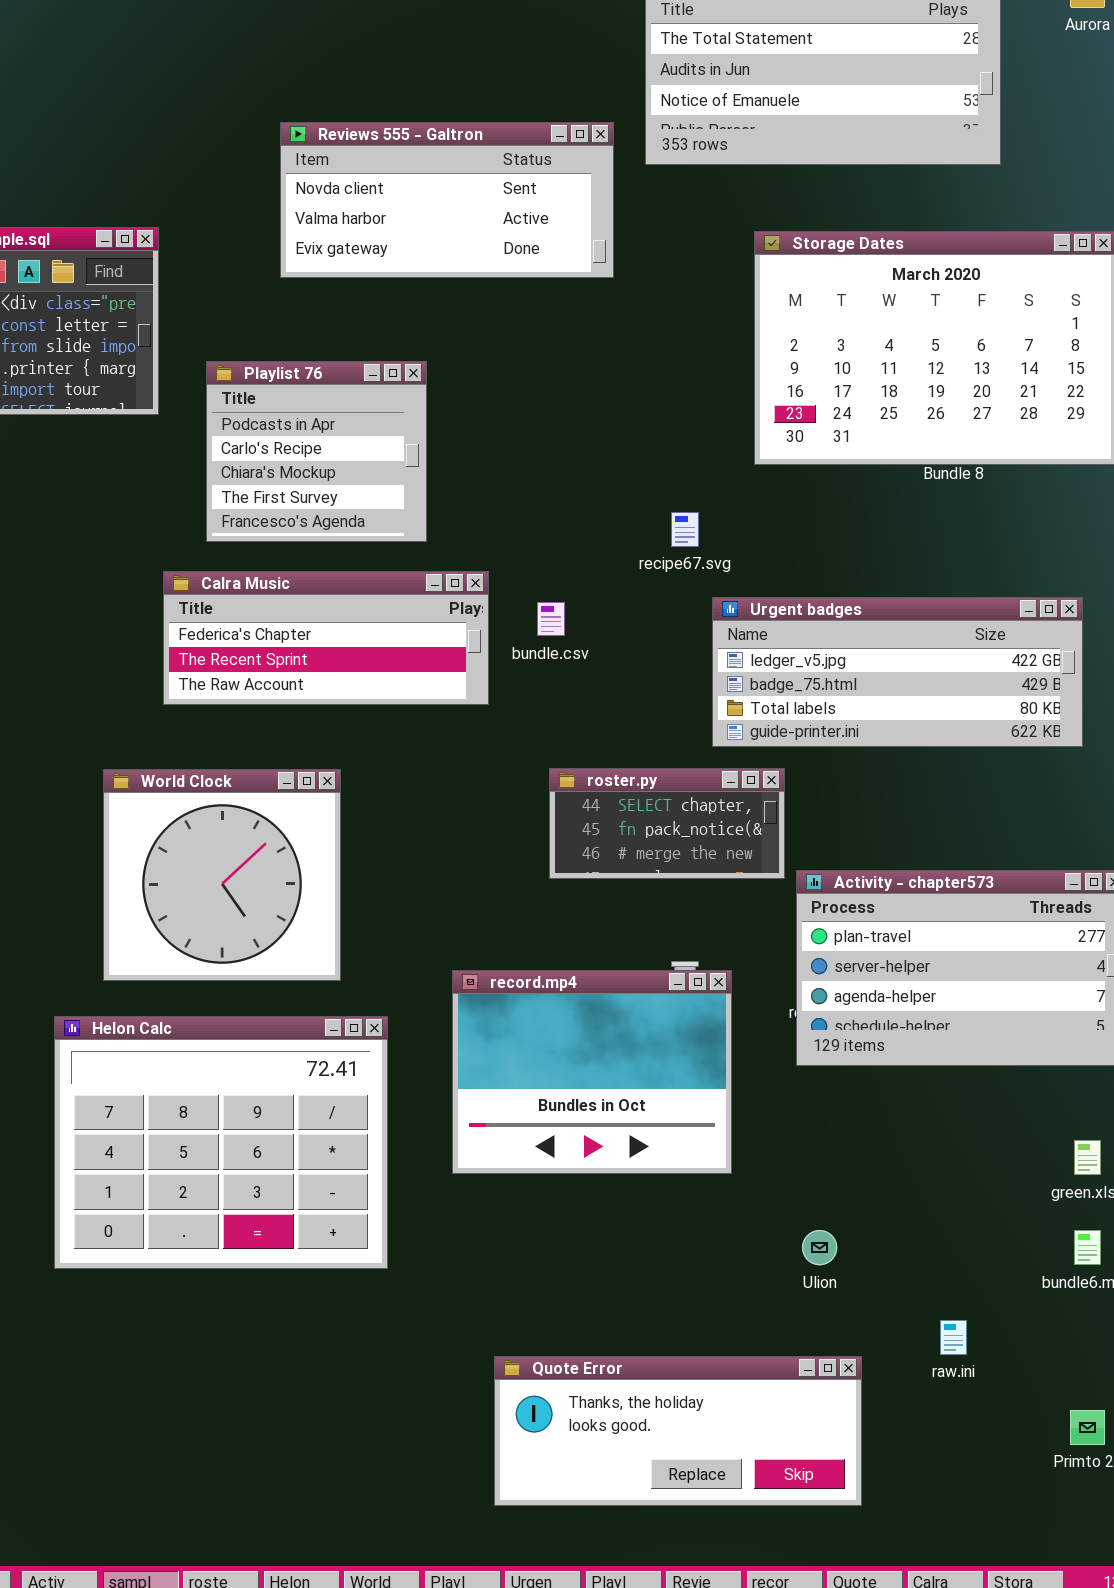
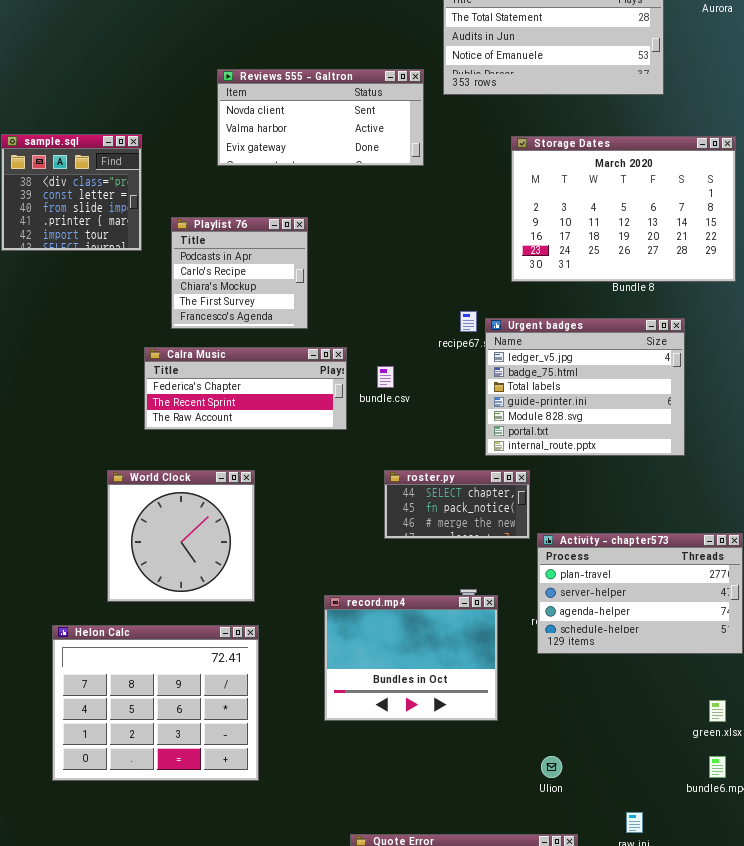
Urgent badges: [712,597,1083,747] -> [485,318,685,456], resized
Helon Calc: [54,1016,388,1269] -> [52,625,259,781], moved

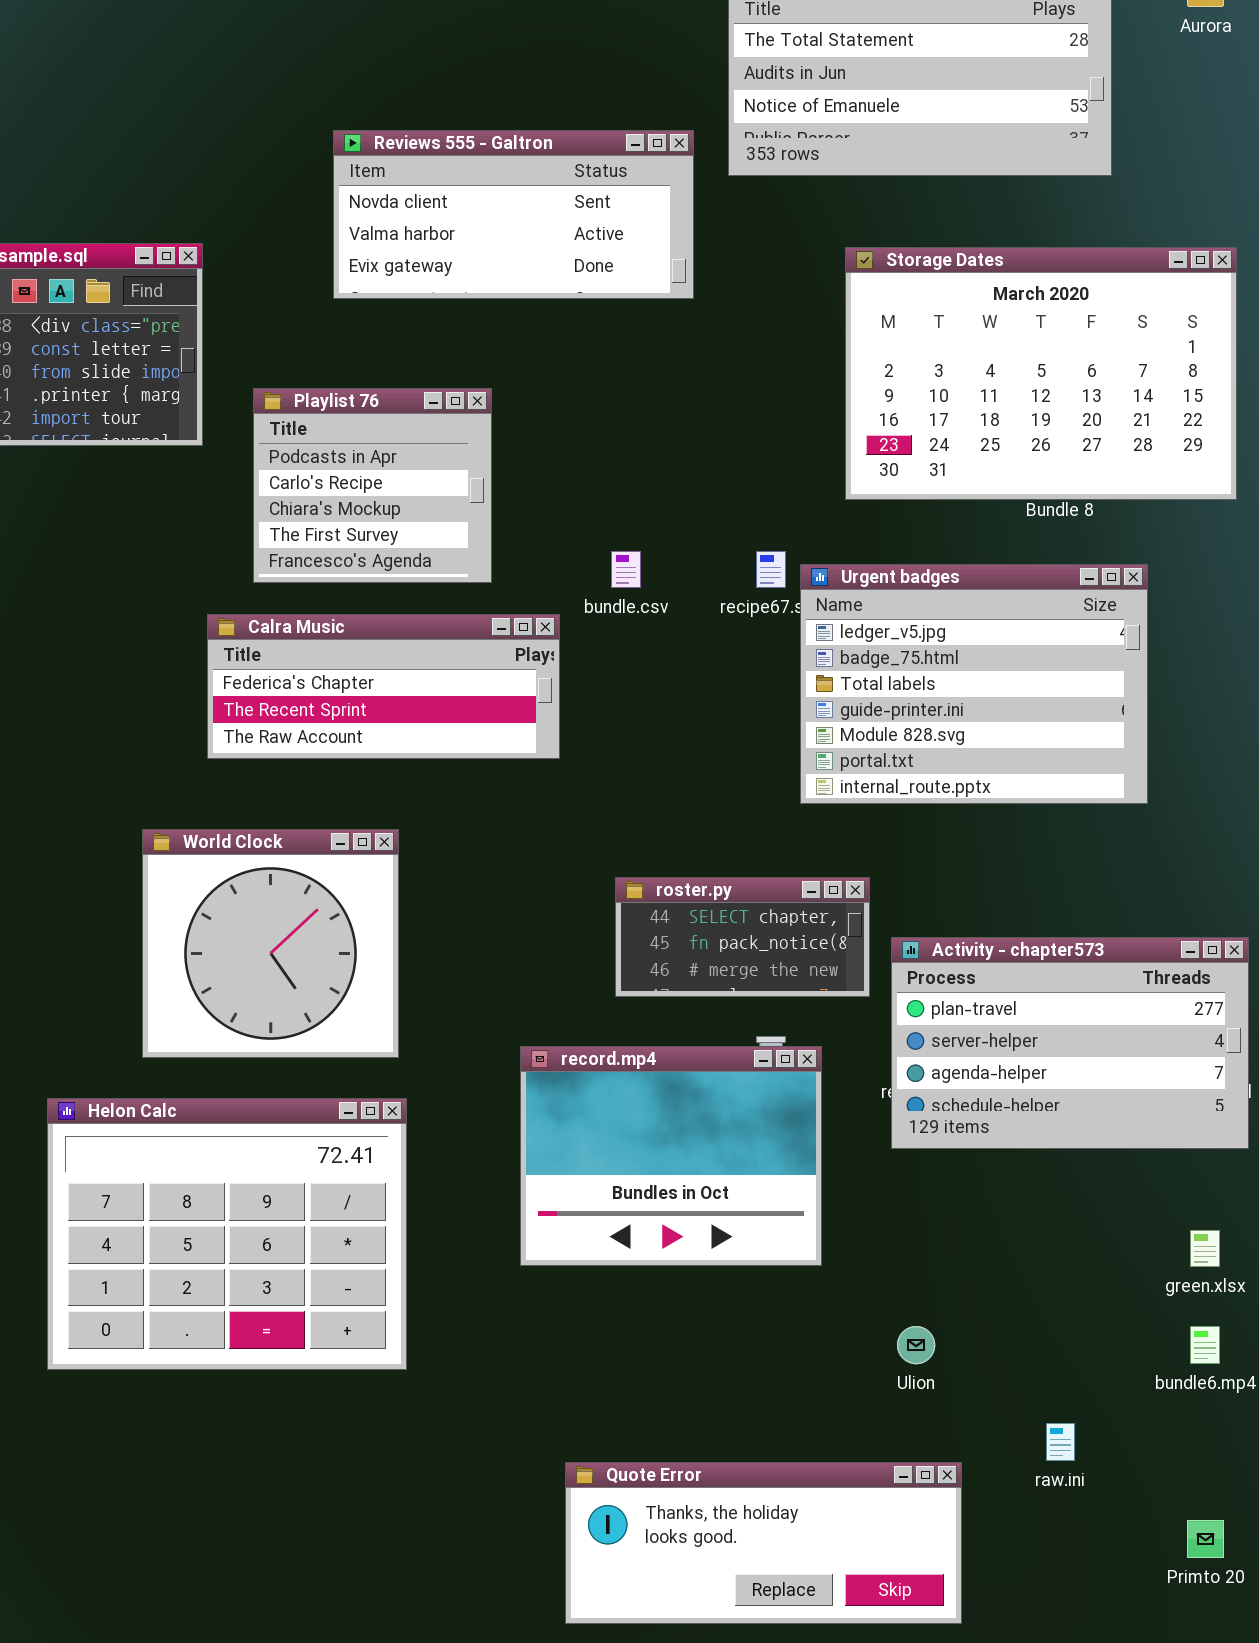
bundle.csv: [377,366,394,388] -> [611,551,641,588], moved
roster.py: [384,470,530,539] -> [615,877,870,997], moved

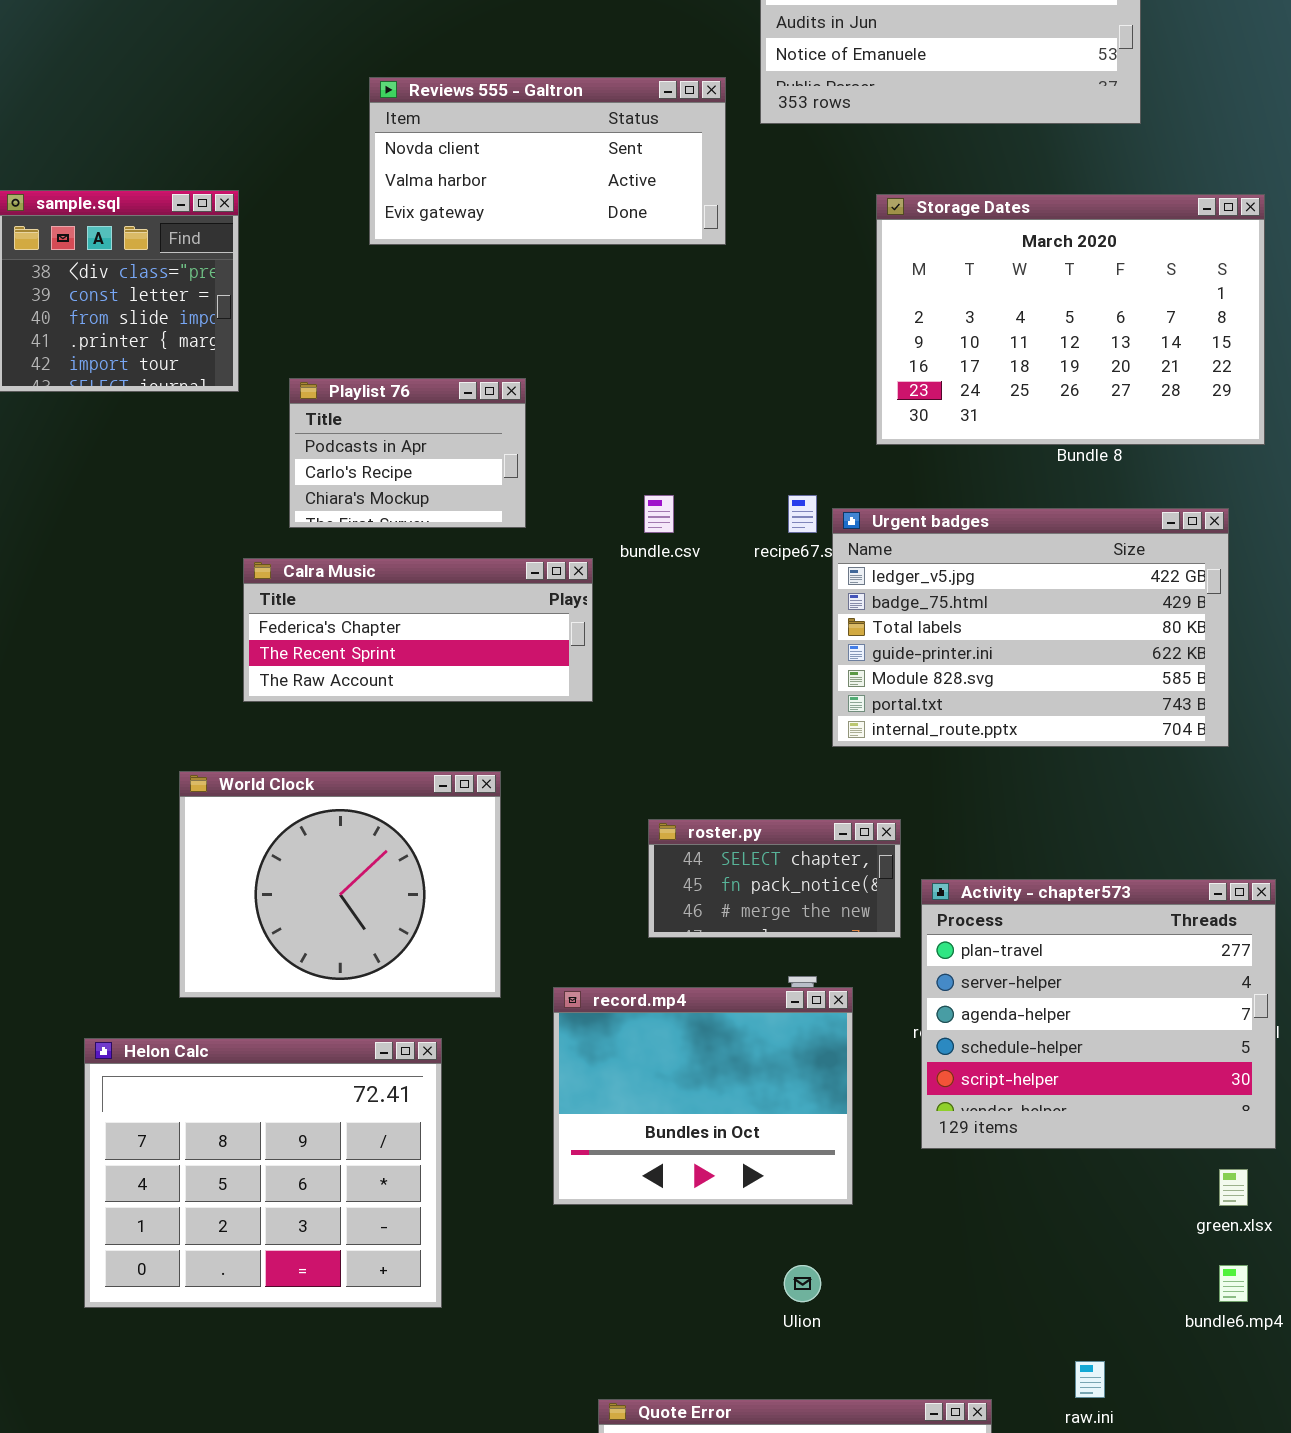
Playlist 76: [253,388,492,583] -> [289,378,526,528], resized
Urgent badges: [800,564,1148,804] -> [832,508,1229,747], resized
World Clock: [142,829,399,1058] -> [179,771,501,998], resized
Activity - chapter573: [891,937,1249,1149] -> [921,879,1276,1149], resized
Ulion: [897,1326,935,1364] -> [784,1265,821,1302], moved

